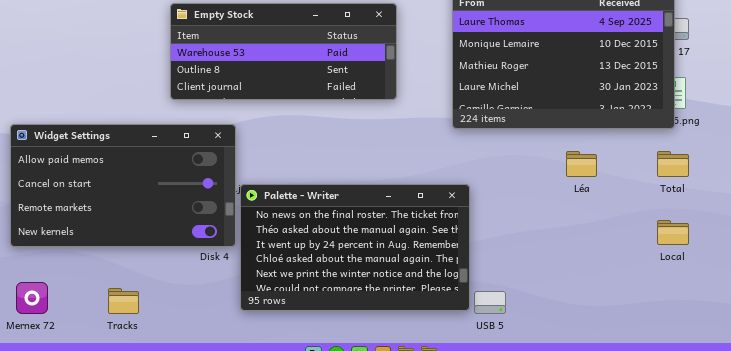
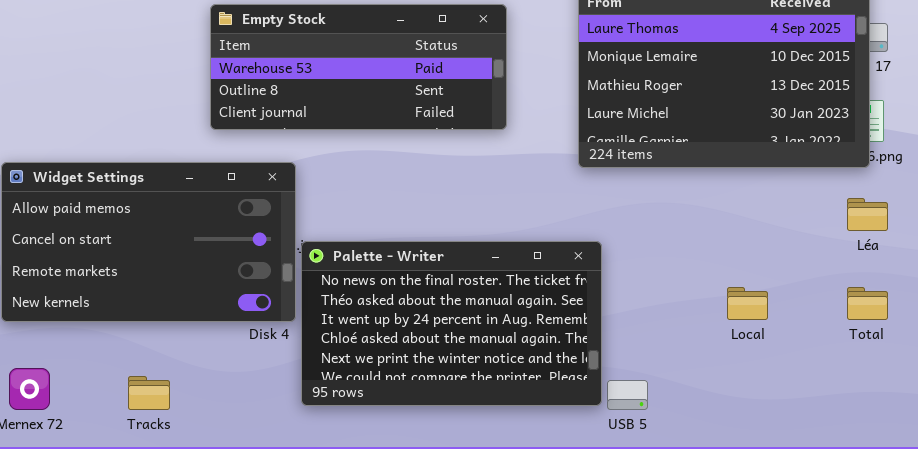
Léa: [566,151,597,177] -> [847,198,888,231], moved
Total: [657,151,689,177] -> [847,287,888,320], moved
Local: [657,220,689,245] -> [727,287,768,320], moved

